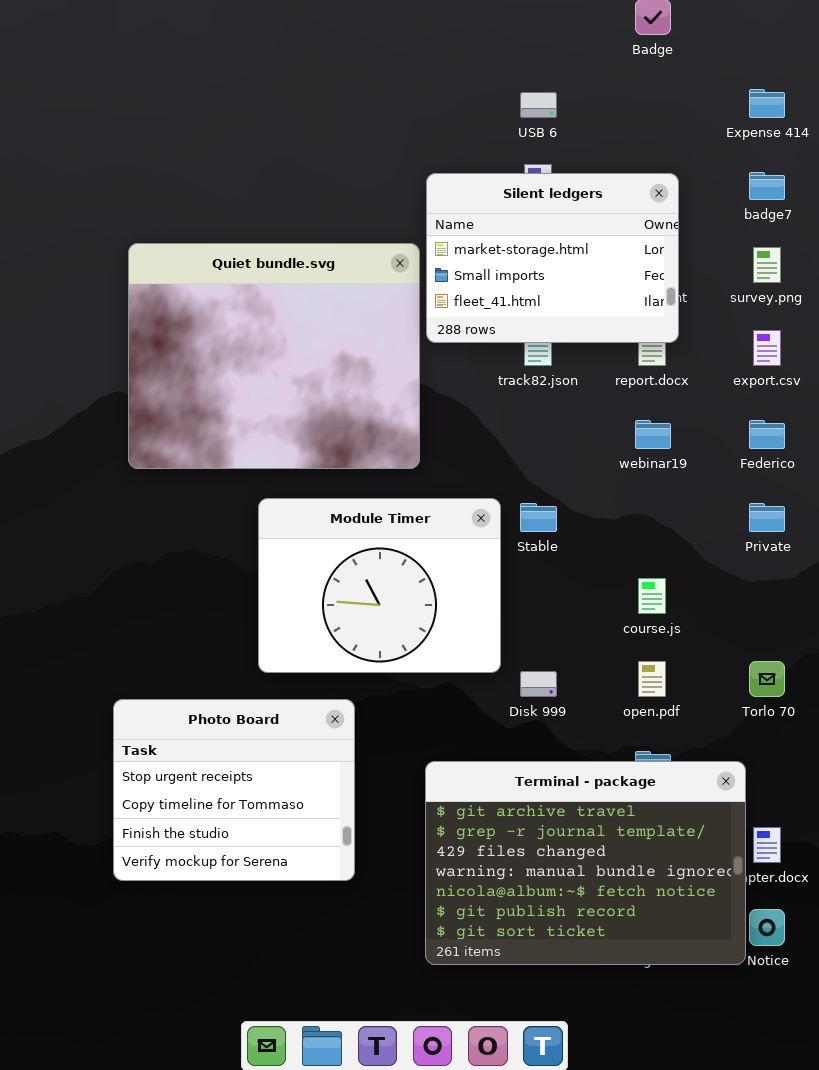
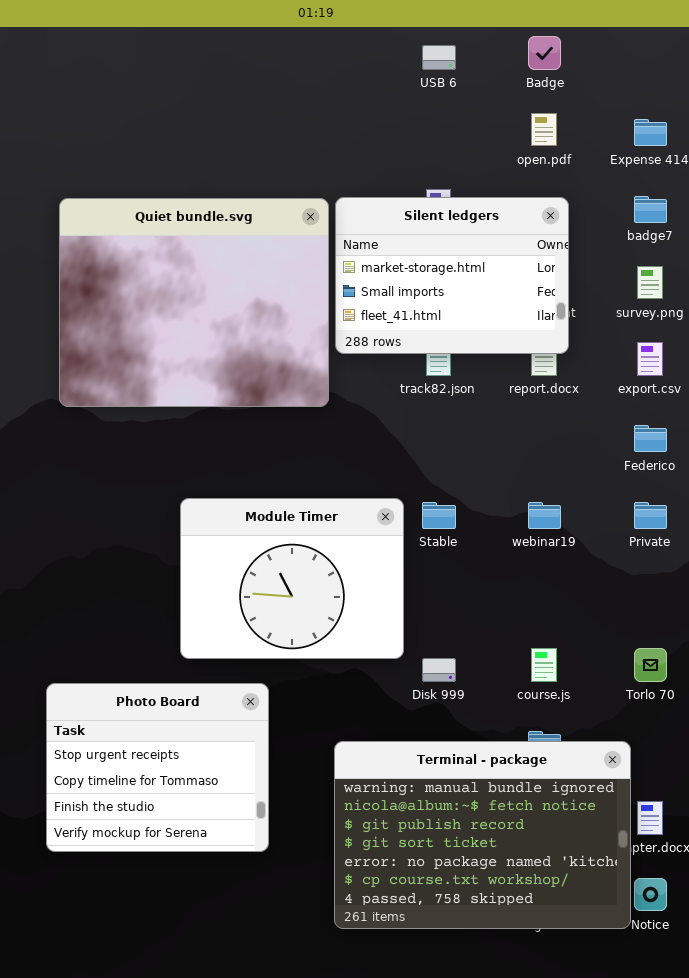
USB 6: [520,92,557,118] -> [422,45,456,70], moved
Quiet bundle.svg: [128,243,420,469] -> [59,198,329,407], moved
webinar19: [635,420,671,449] -> [528,502,561,529], moved
course.js: [638,578,666,614] -> [531,648,557,682], moved
open.pdf: [638,661,666,697] -> [531,113,557,146], moved
Terminal - package: [425,761,746,965] -> [334,741,631,929], scrolled down 3 rows

